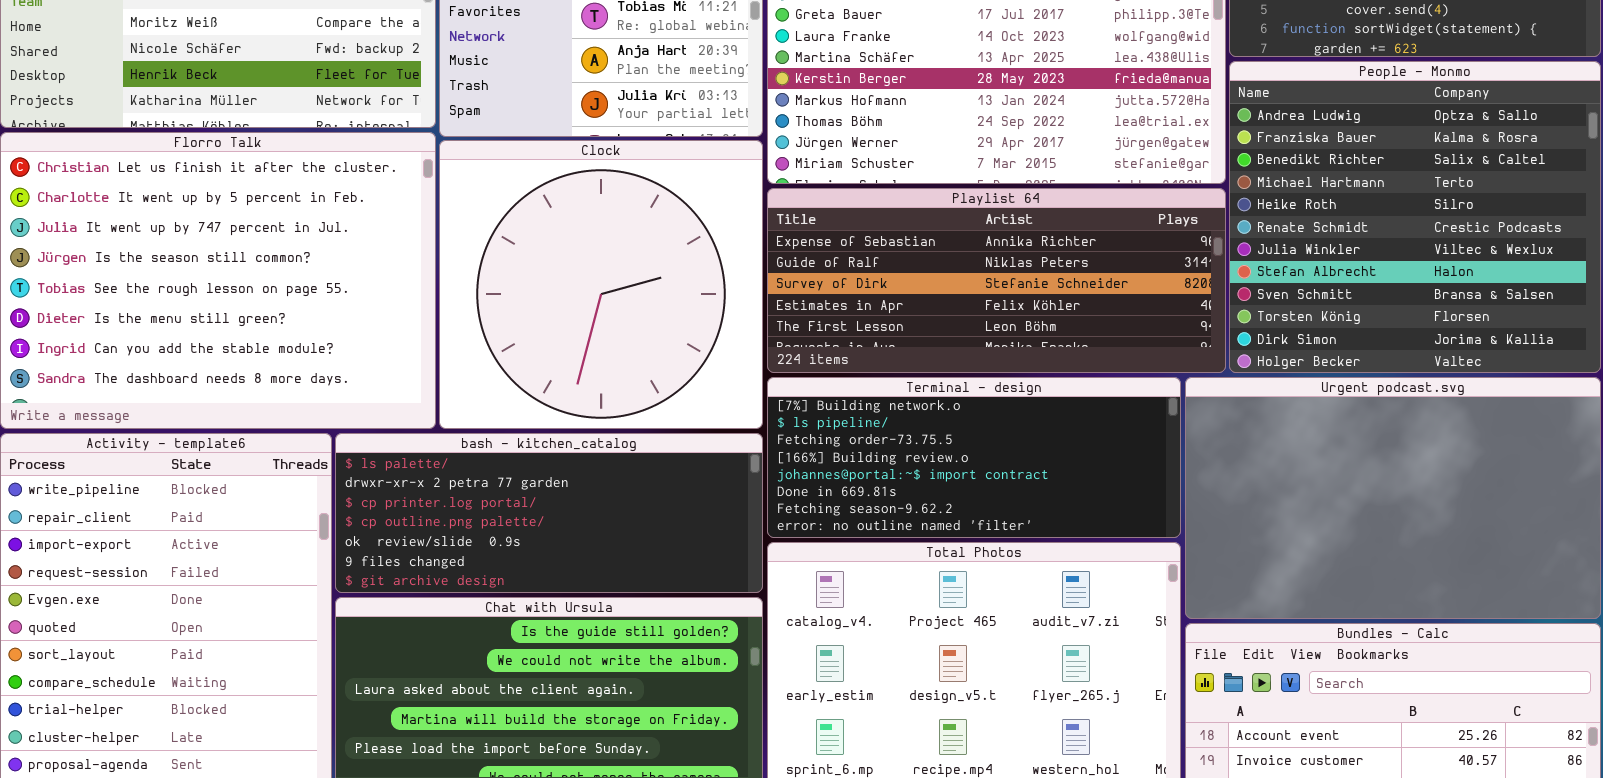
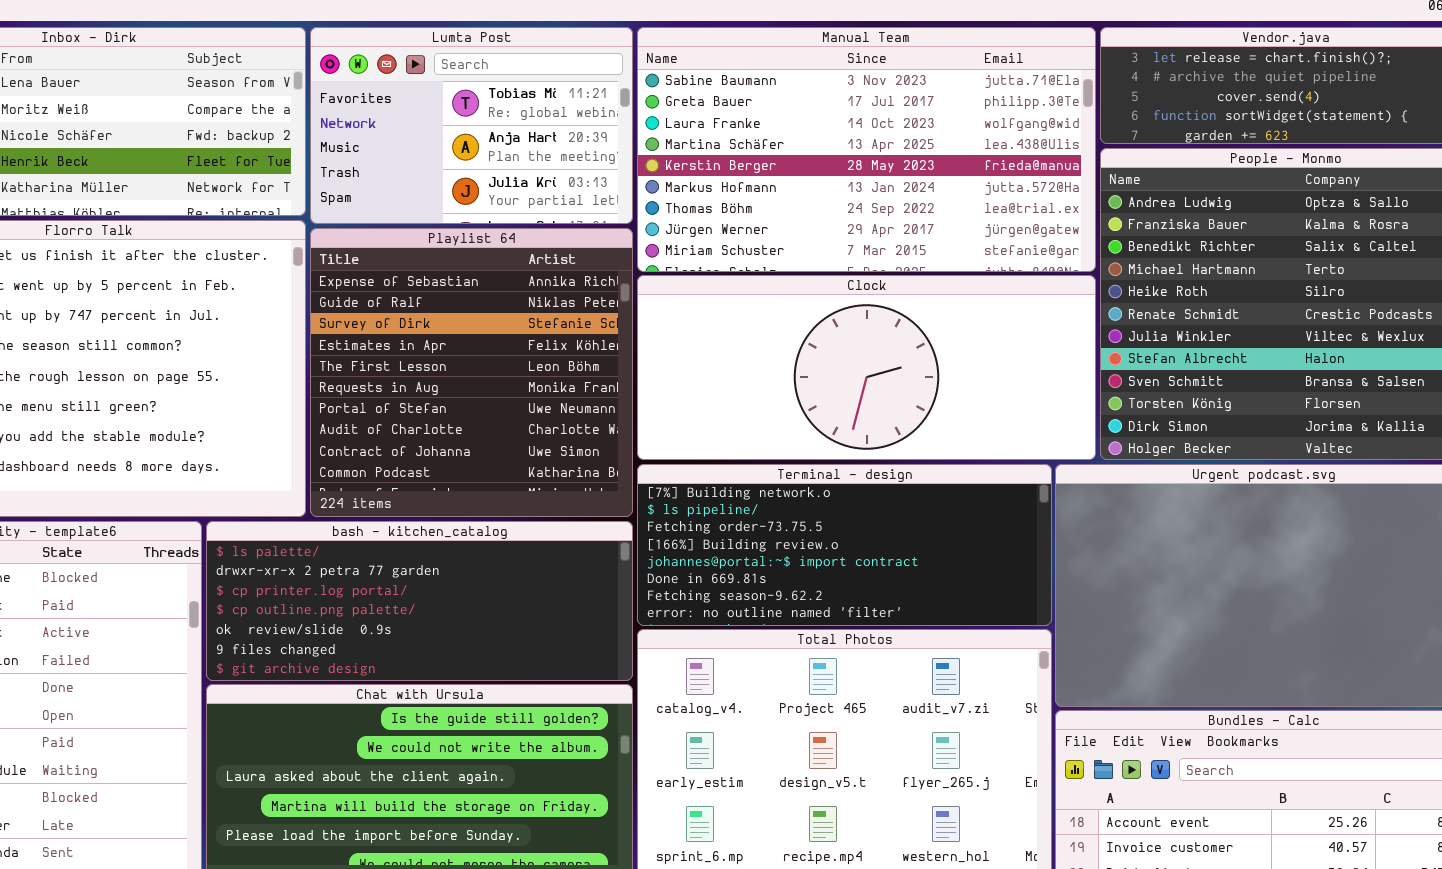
Clock: [439,140,763,429] -> [637,275,1096,460], moved, resized
Playlist 64: [767,188,1226,373] -> [310,228,633,517], moved, resized

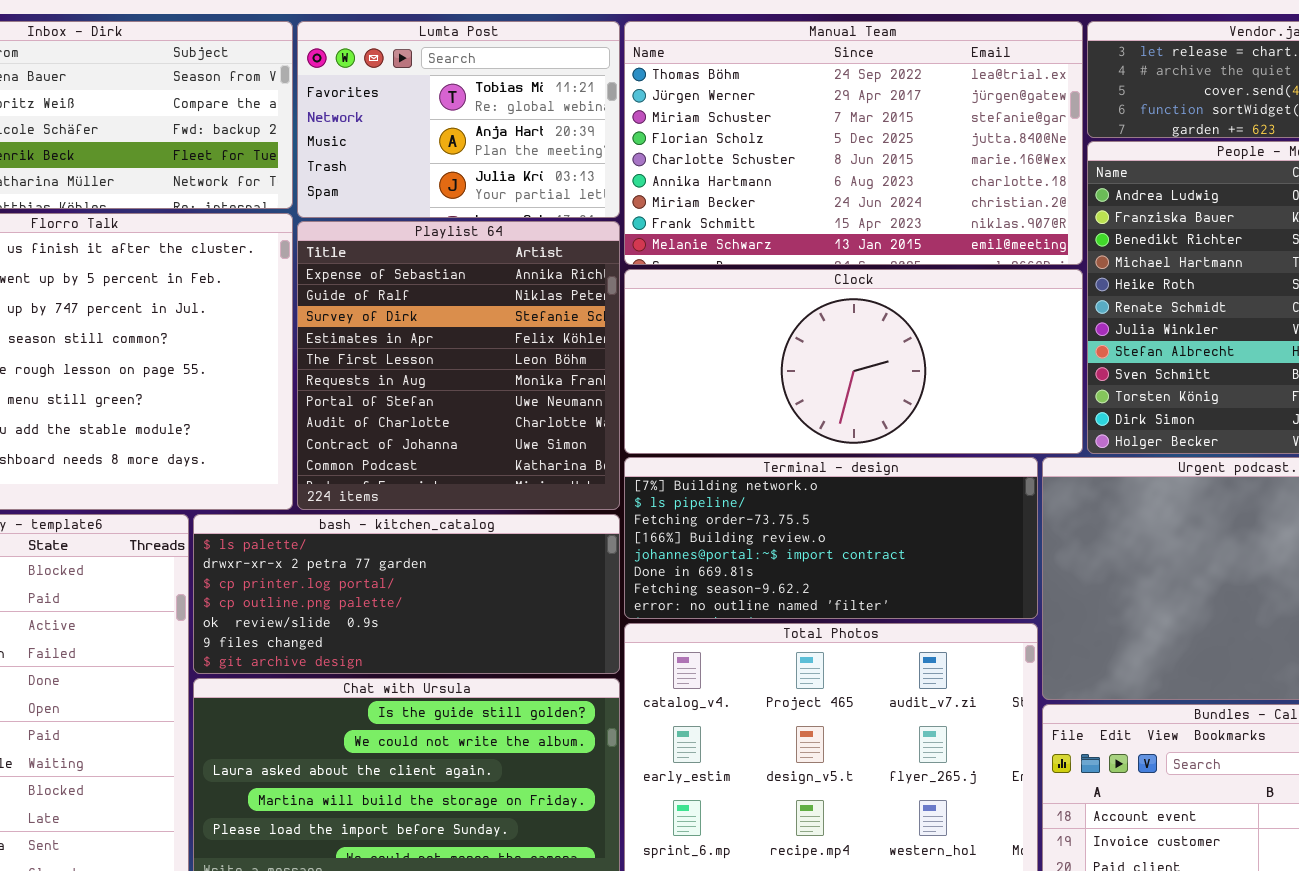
Manual Team: [637,27,1096,272] -> [624,21,1083,265], scrolled down 6 rows

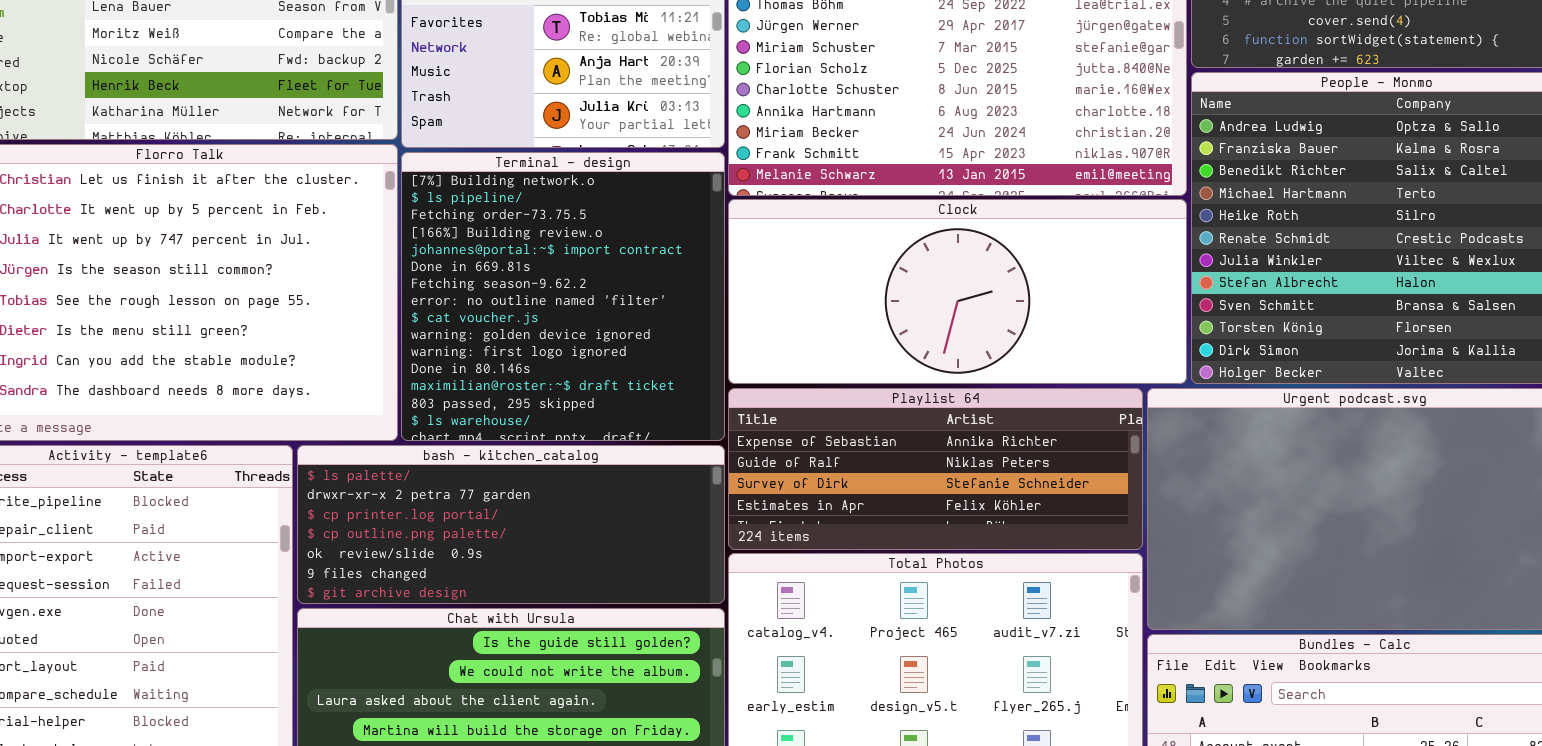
Playlist 64: [297,221,620,510] -> [728,388,1143,550], moved, resized
Terminal - design: [624,457,1038,619] -> [401,152,725,441], moved, resized

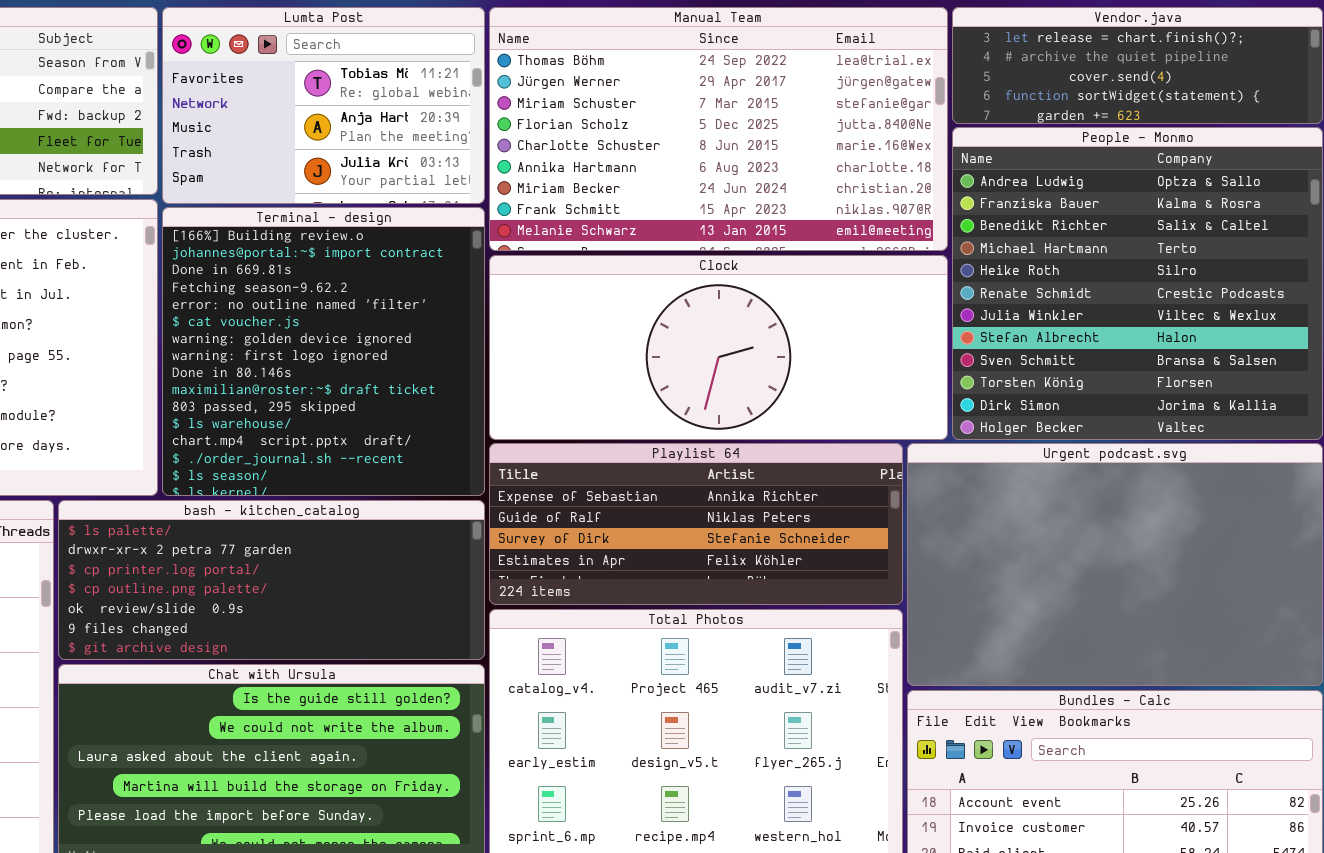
Terminal - design: [401,152,725,441] -> [162,207,485,496], scrolled down 3 rows

